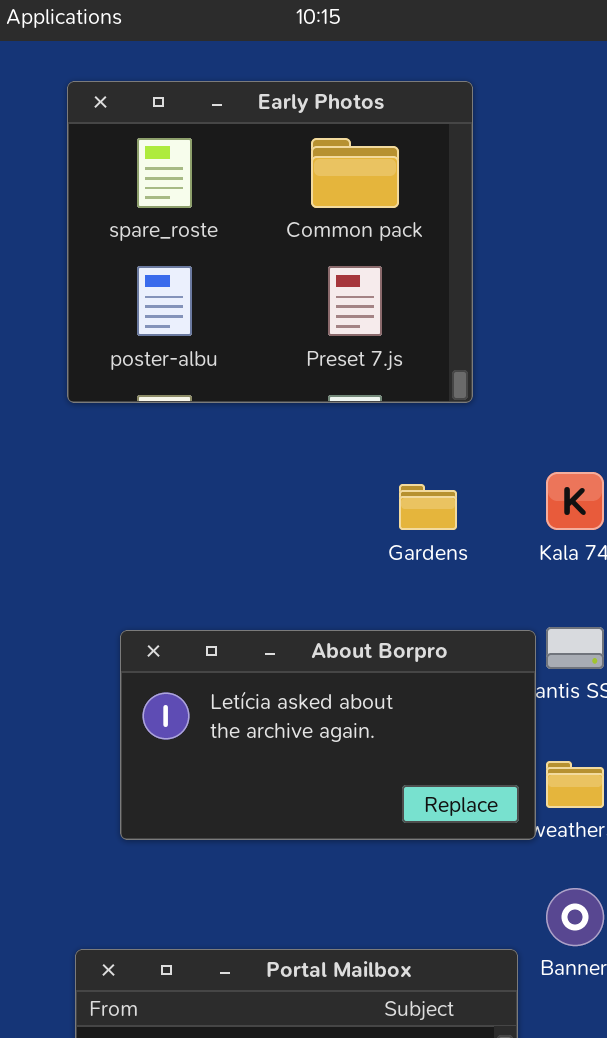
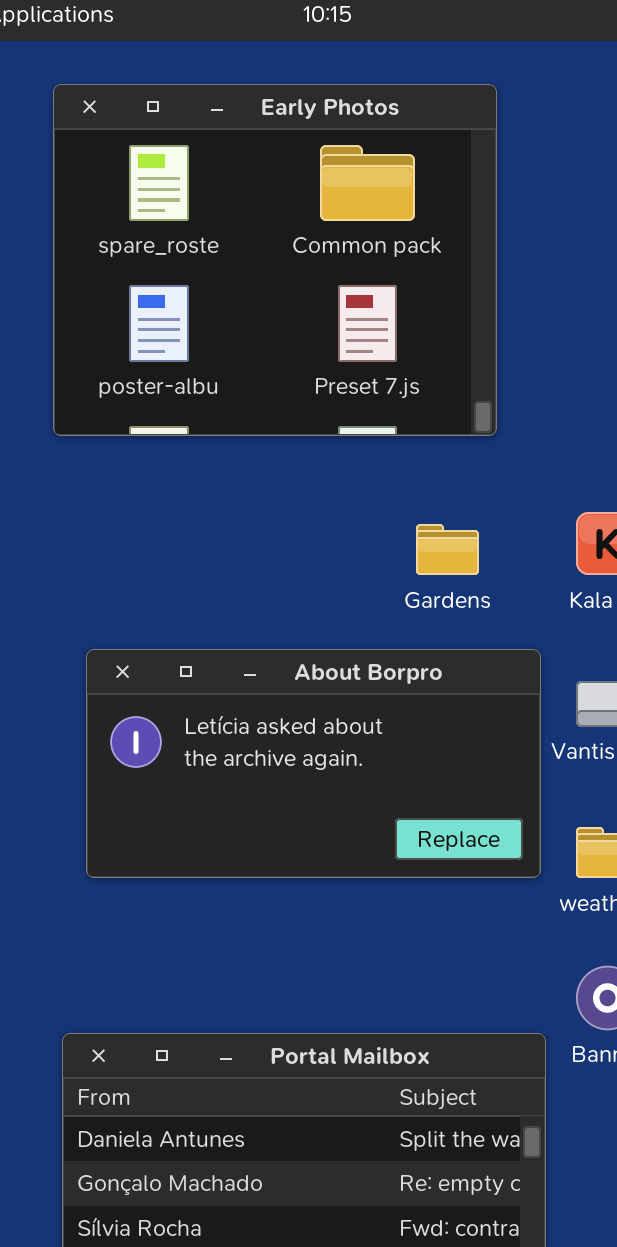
About Borpro: [120,630,536,840] -> [86,649,541,878], moved

